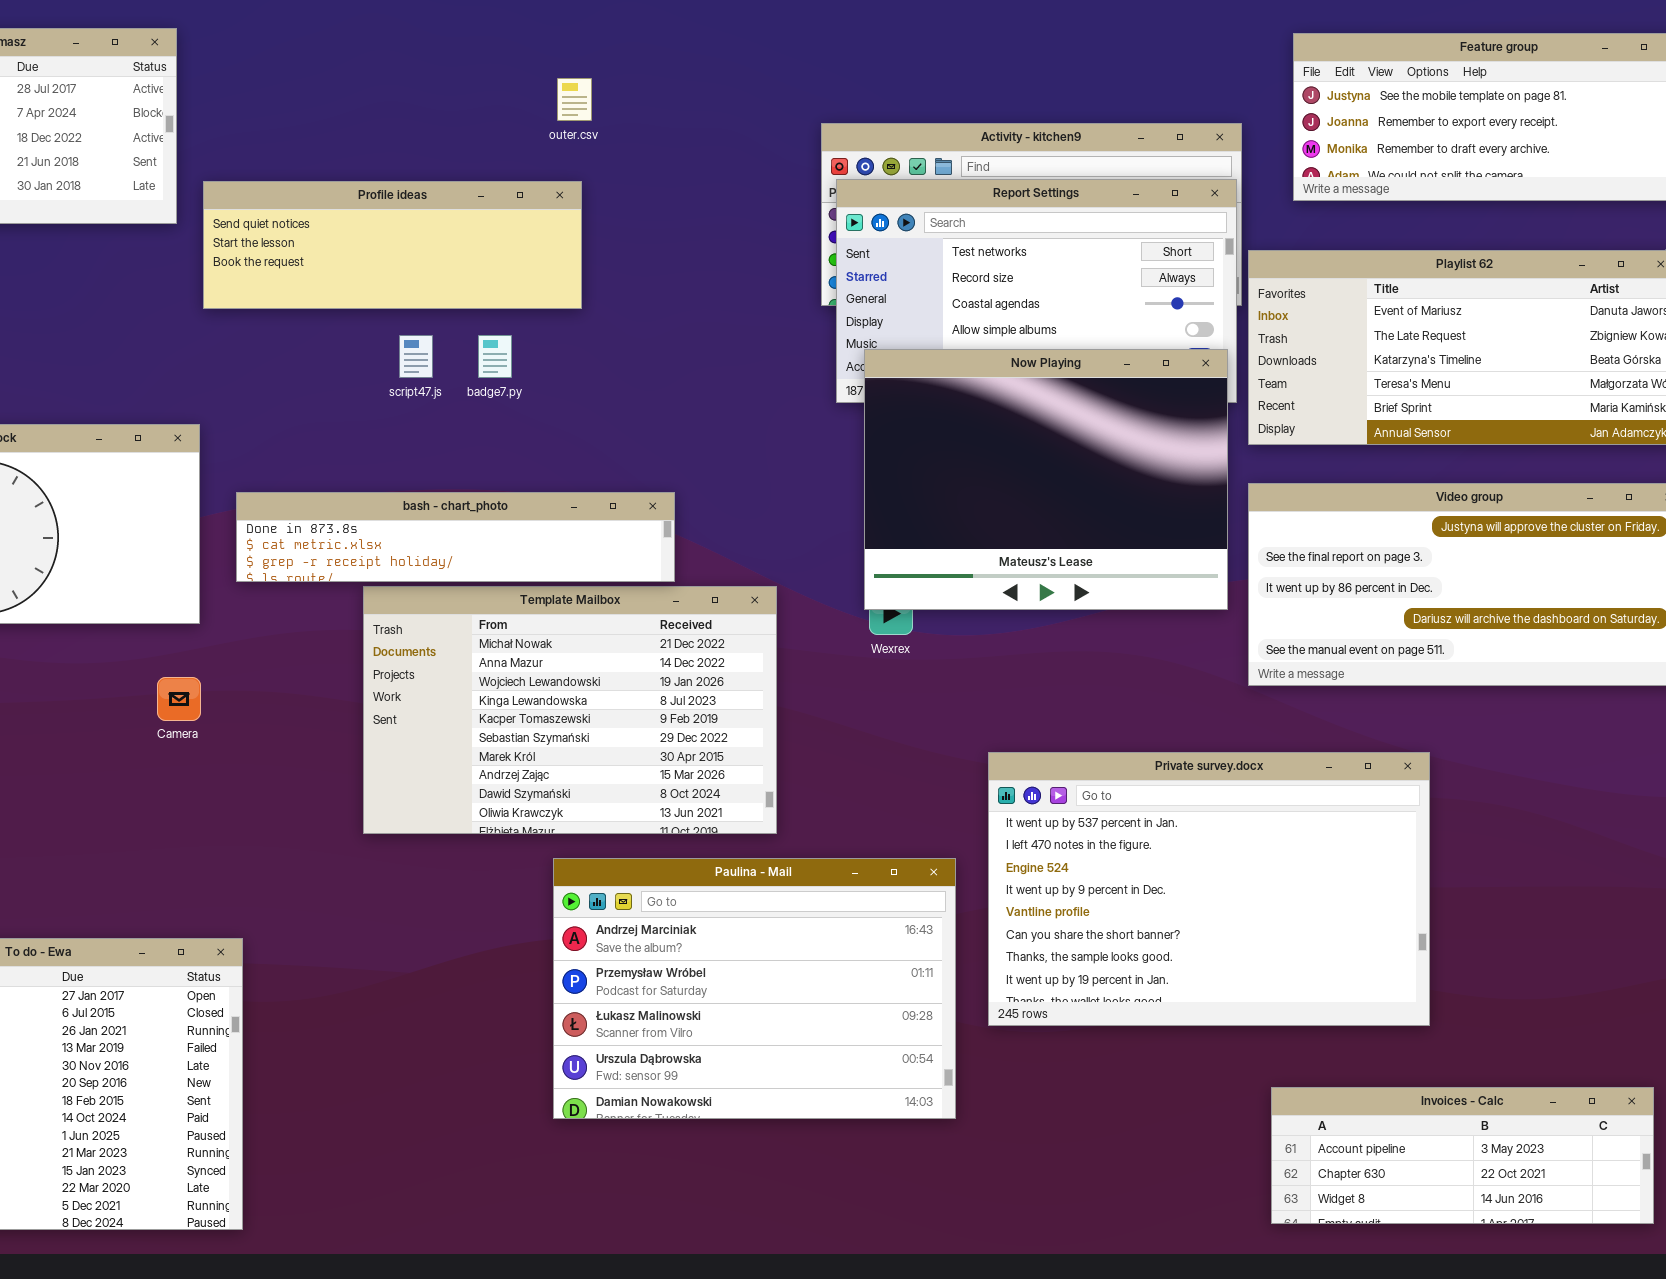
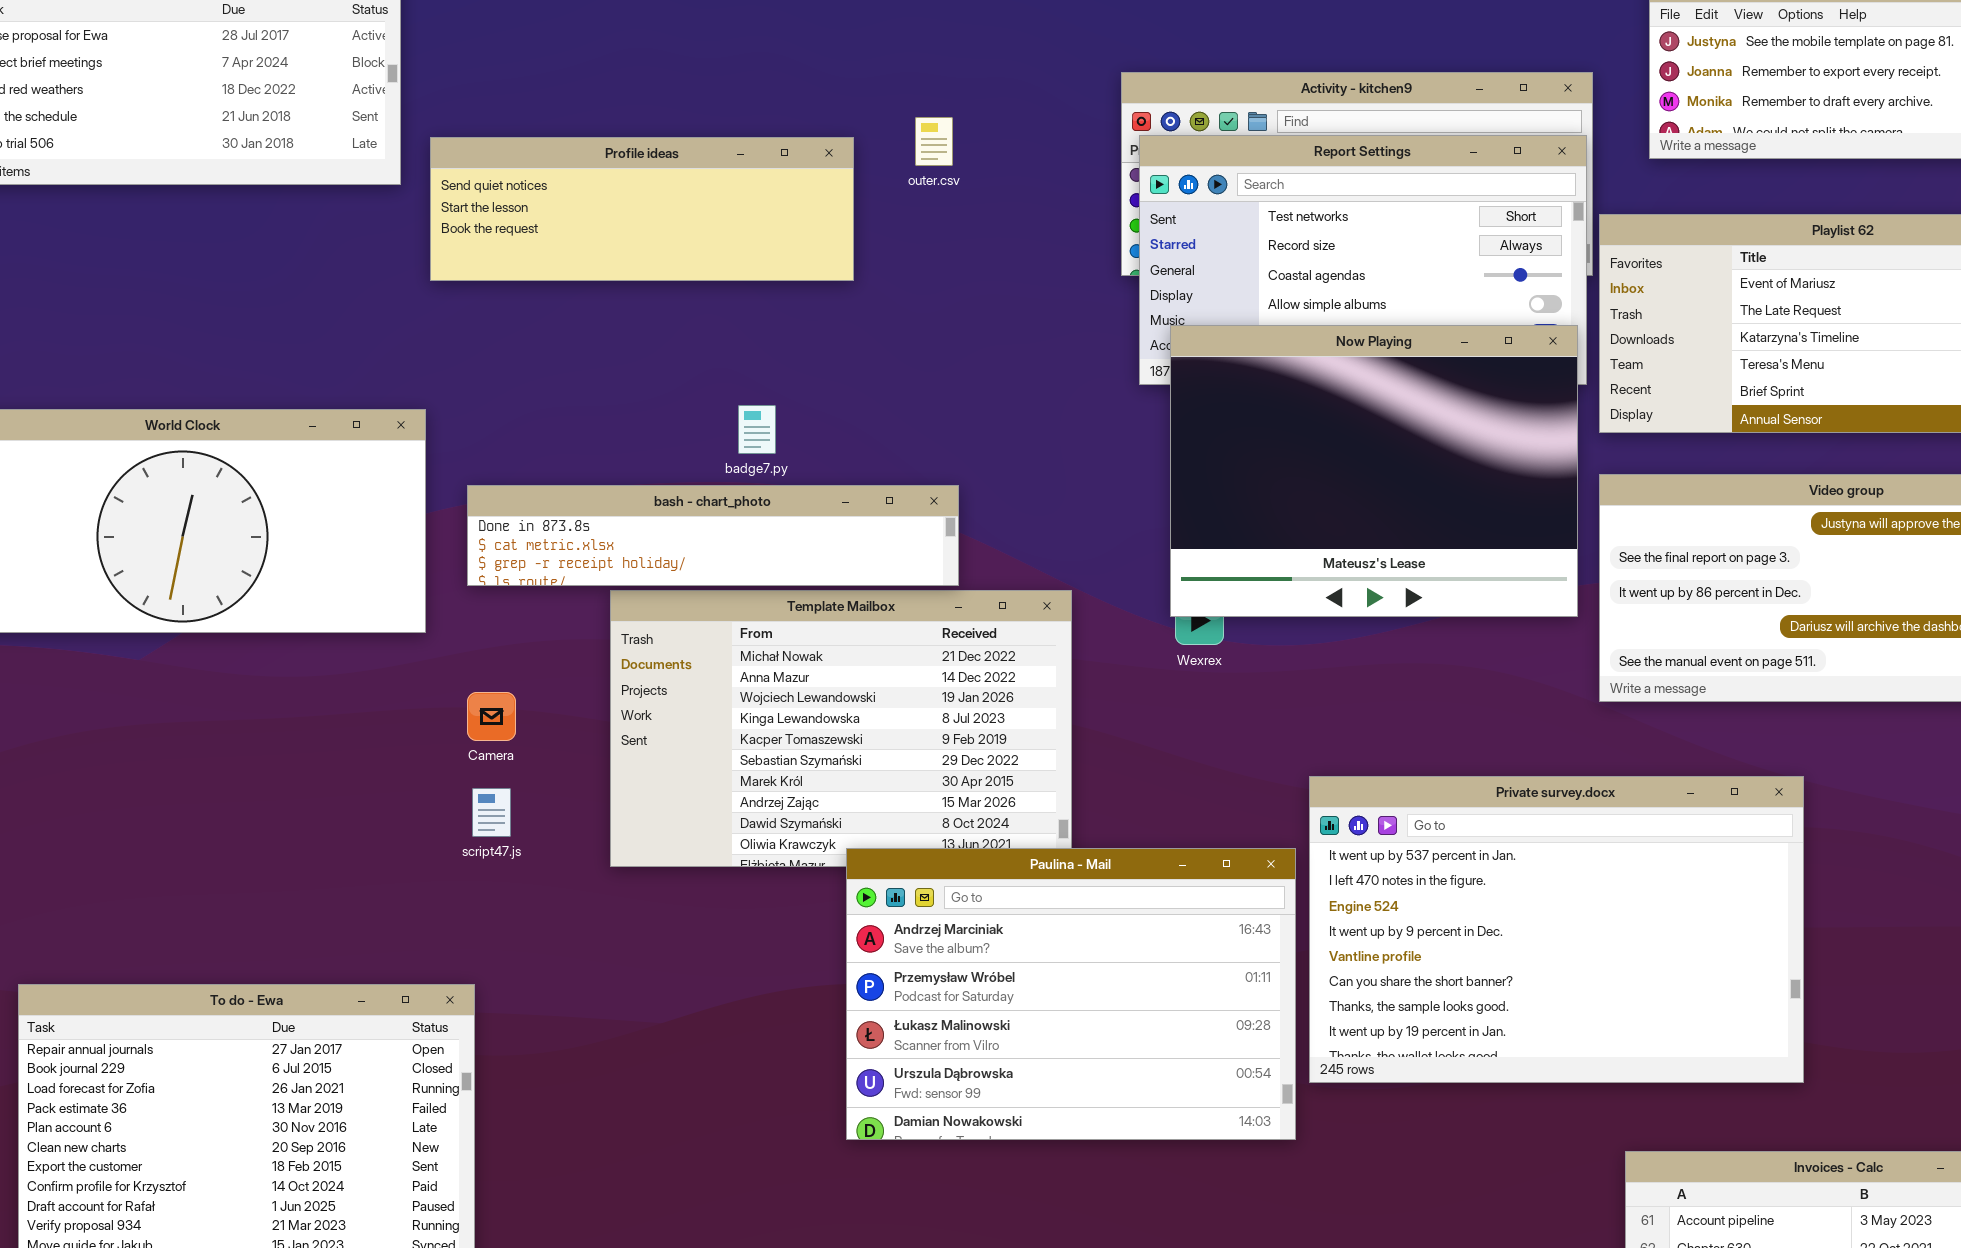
outer.csv: [557,78,592,121] -> [915,117,953,166], moved
script47.js: [399,335,433,378] -> [472,788,511,837], moved
badge7.py: [478,335,512,378] -> [738,405,776,454], moved
Camera: [157,677,201,721] -> [467,692,516,741], moved
Paulina - Mail: [553,858,956,1119] -> [846,848,1296,1140], moved

